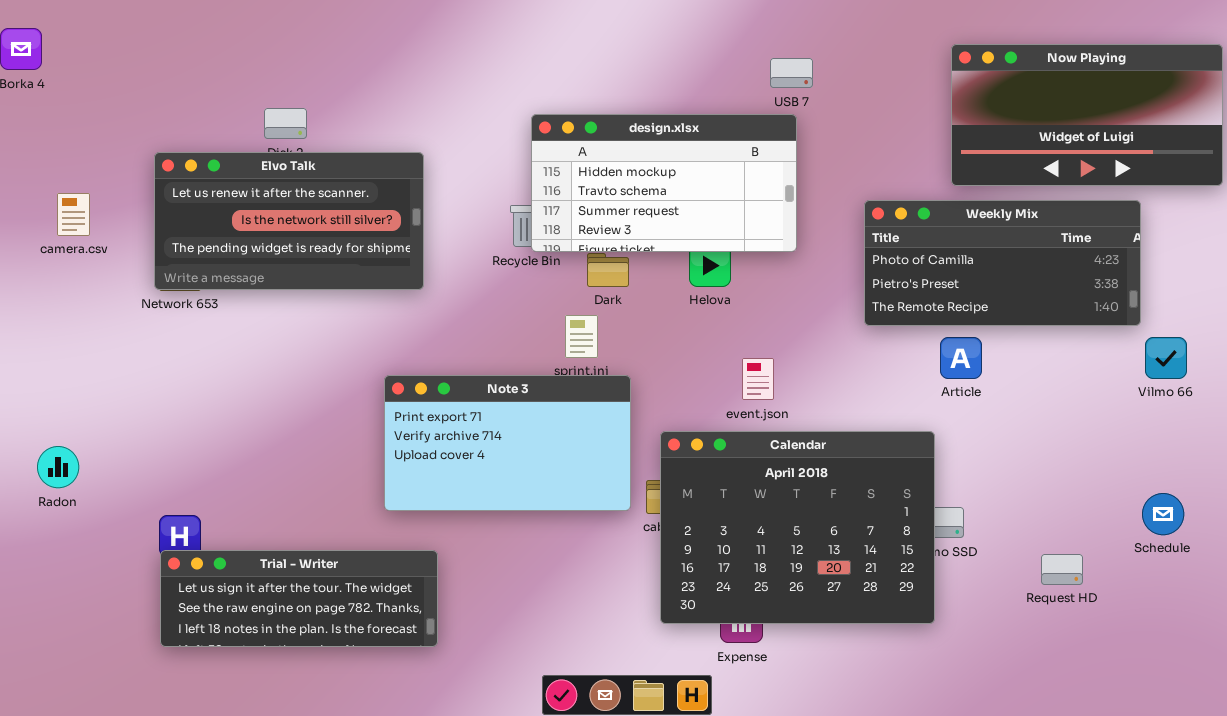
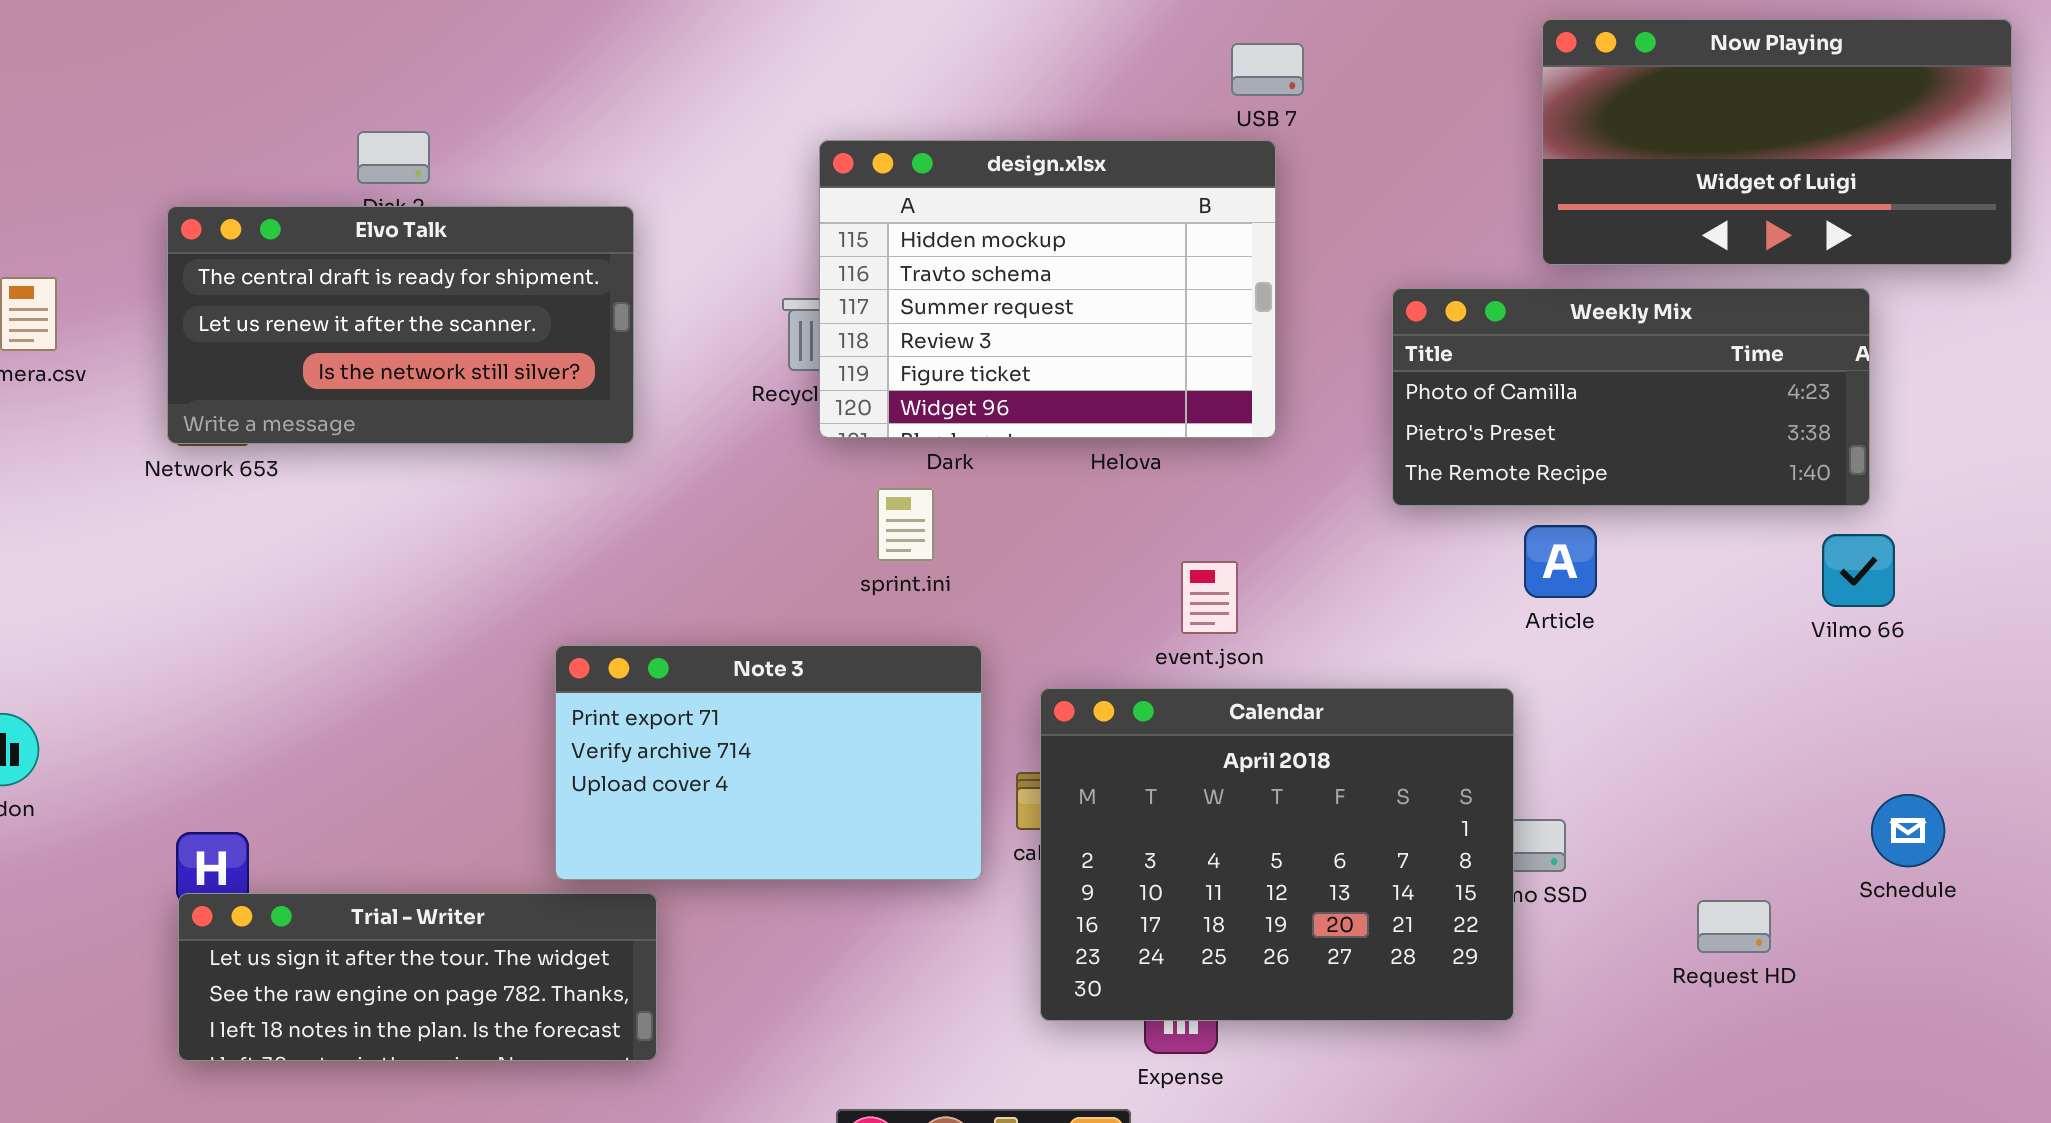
design.xlsx: [531,114,797,252] -> [819,140,1276,438], resized
Elvo Talk: [154,152,424,290] -> [167,206,634,444], scrolled up 1 row
Vilmo 66: [1145,337,1187,379] -> [1822,534,1895,607], moved
Note 3: [384,375,631,511] -> [555,645,982,880], moved

